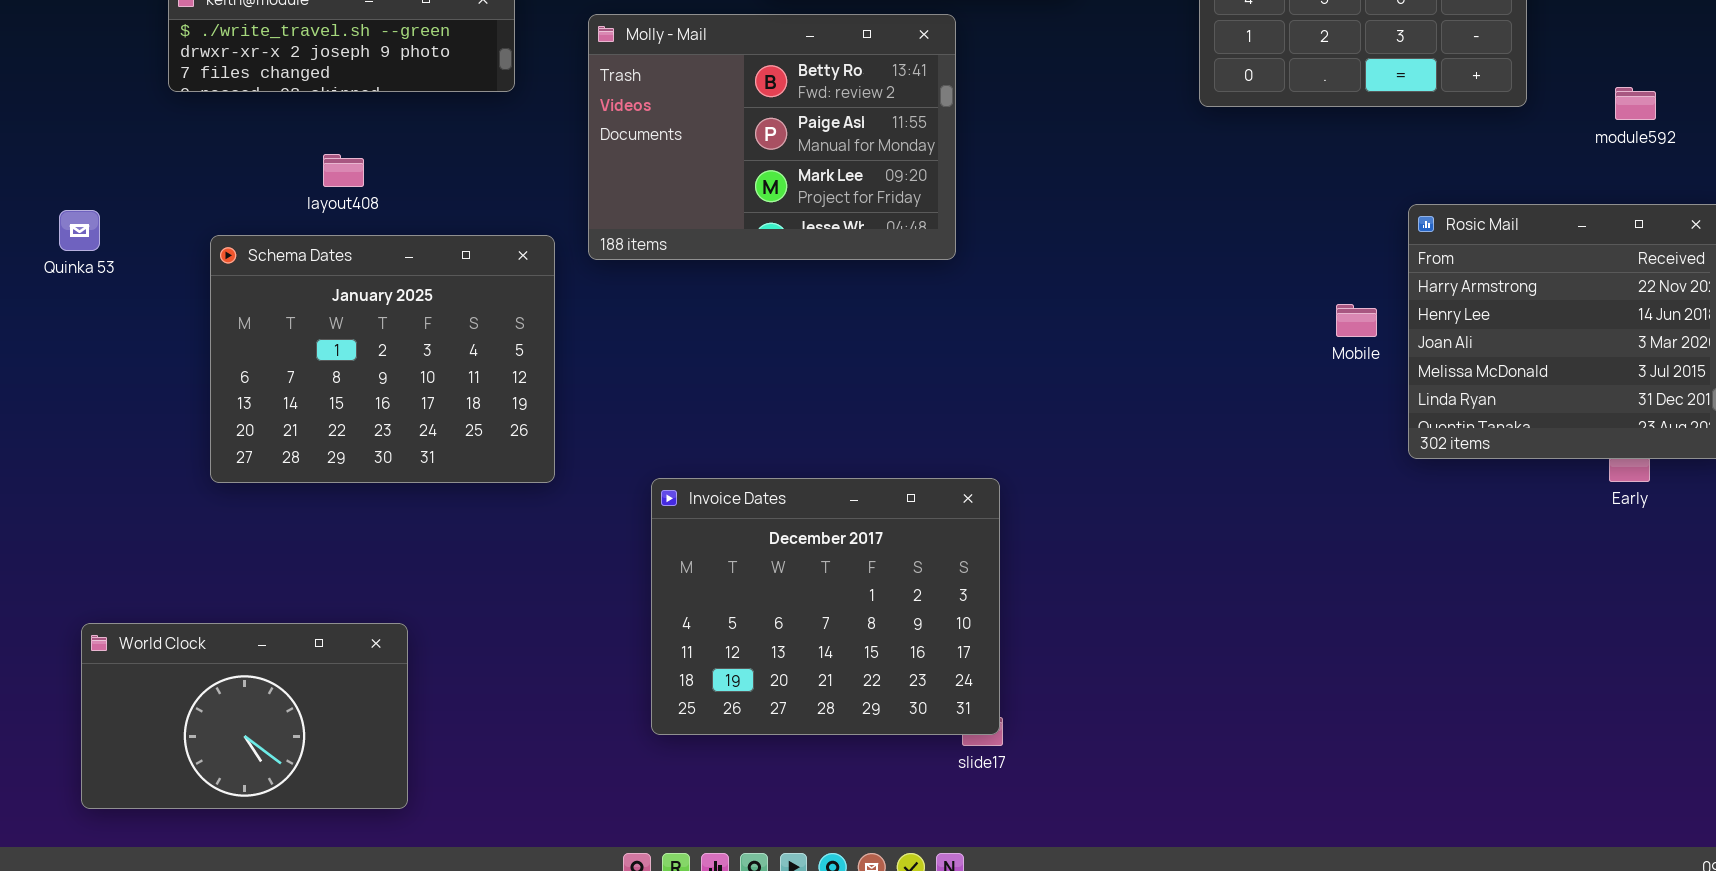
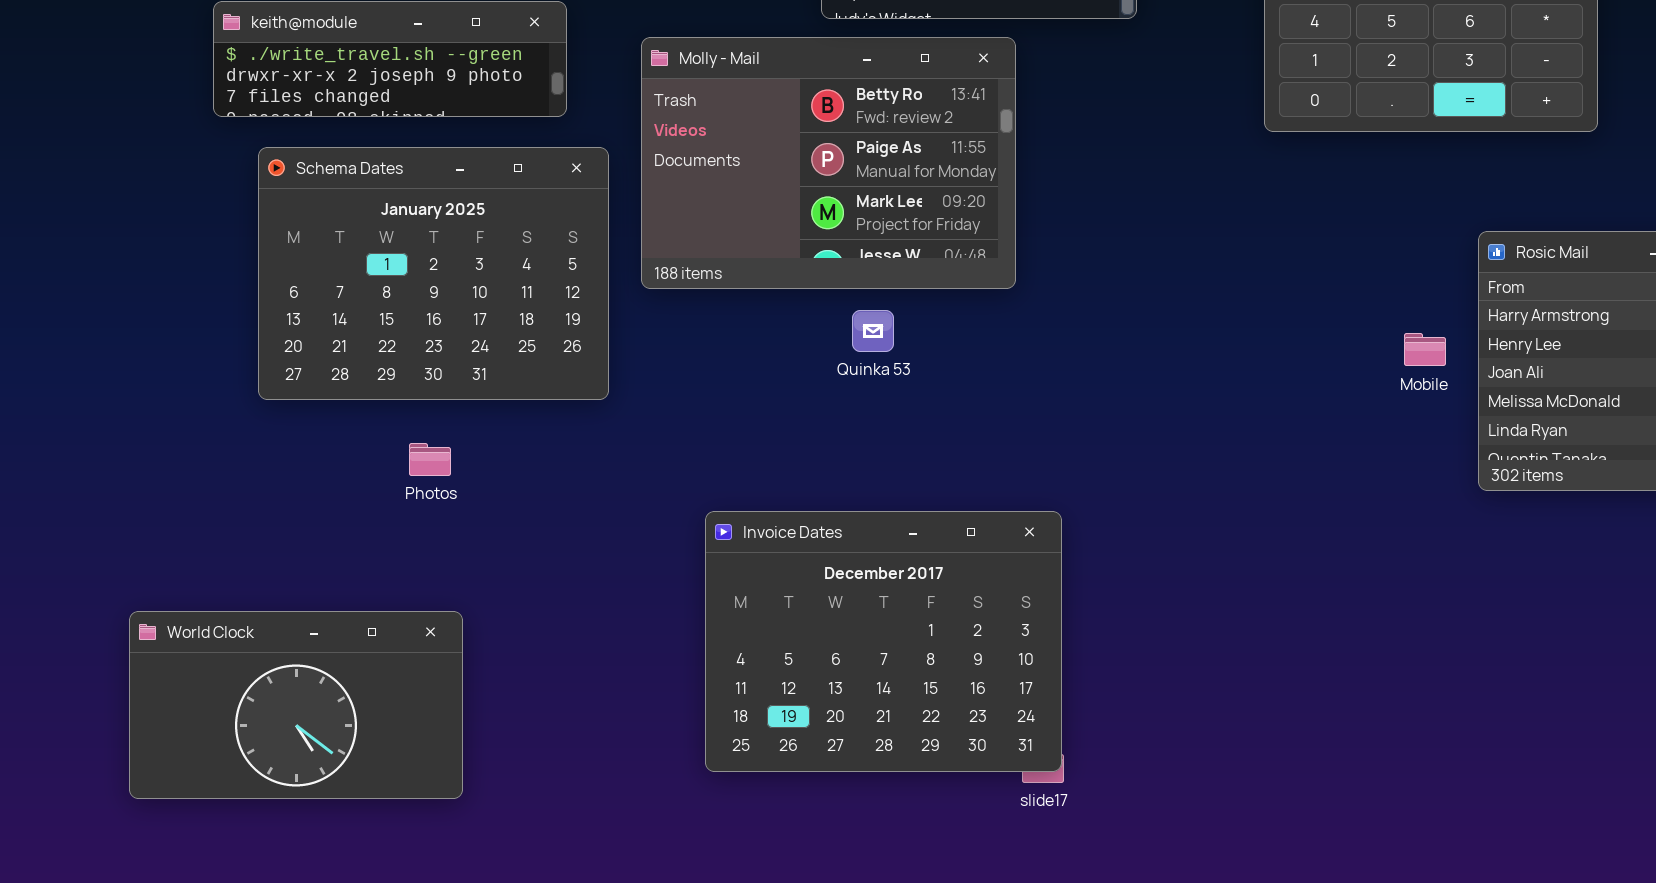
Quinka 53: [59,210,100,251] -> [852,310,894,352], moved
Schema Dates: [210,235,555,483] -> [258,147,609,400], moved
World Clock: [81,623,408,809] -> [129,611,463,799], moved

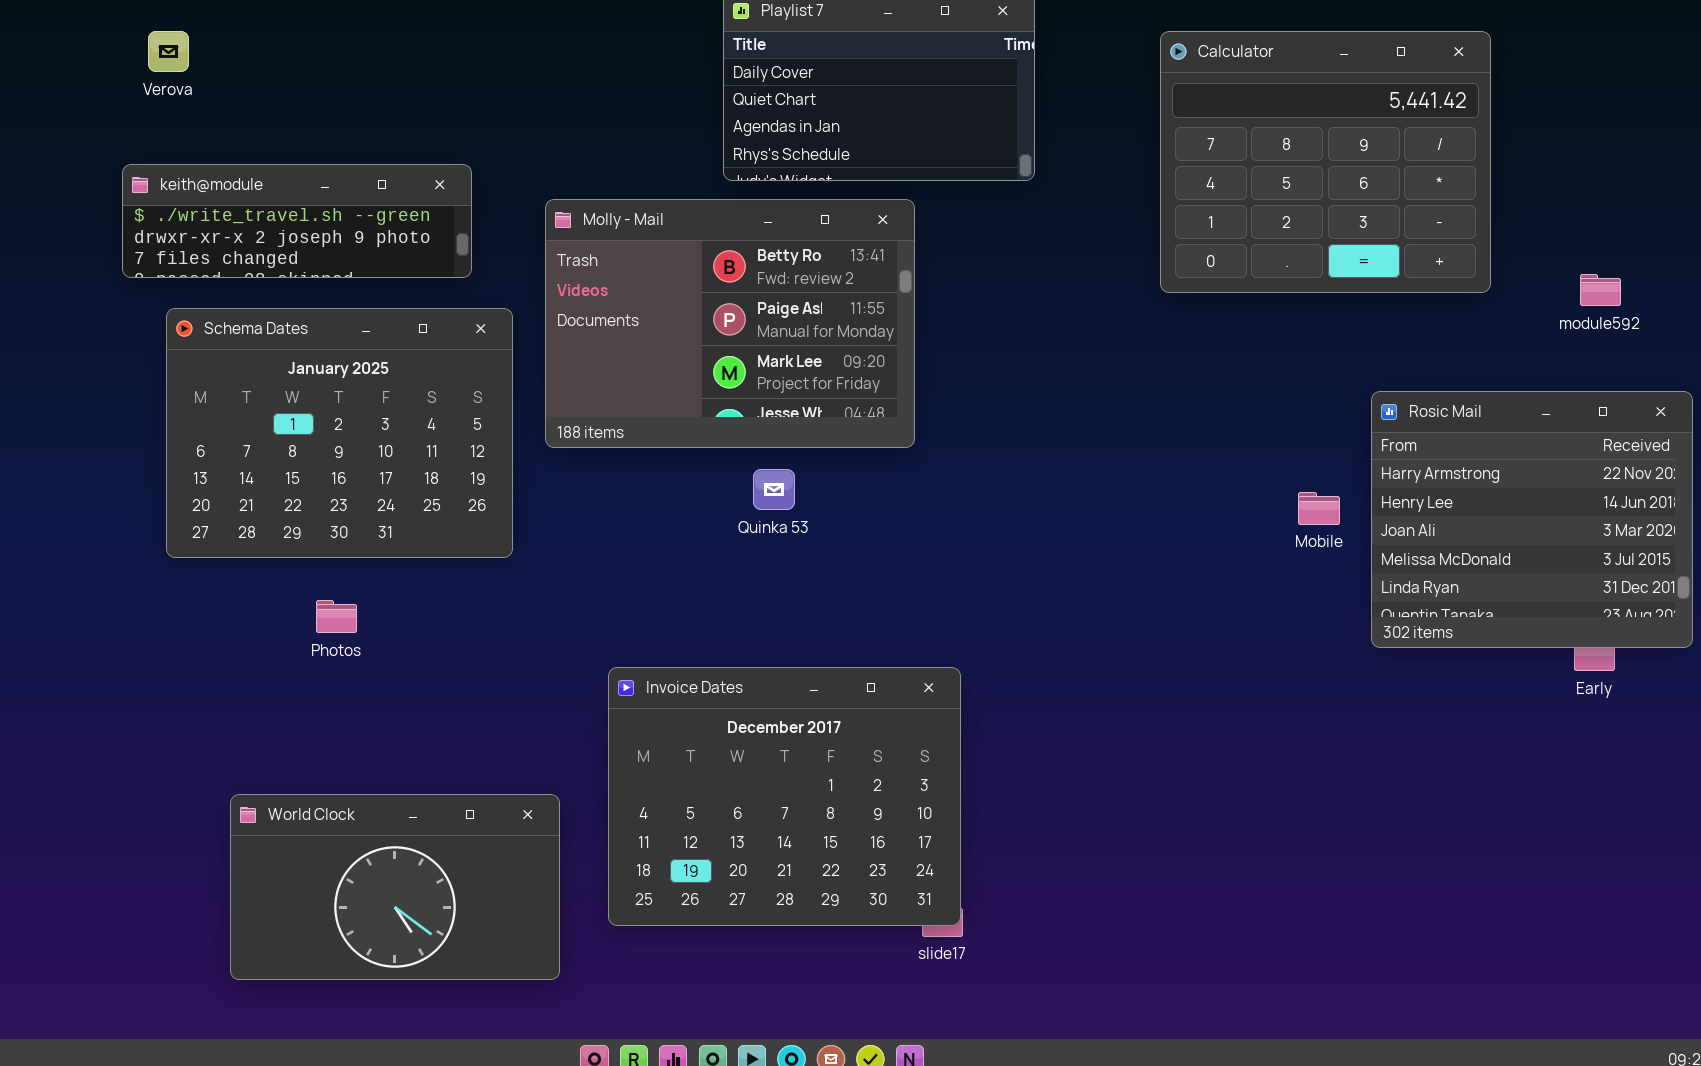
World Clock: [129,611,463,799] -> [230,794,560,980], moved

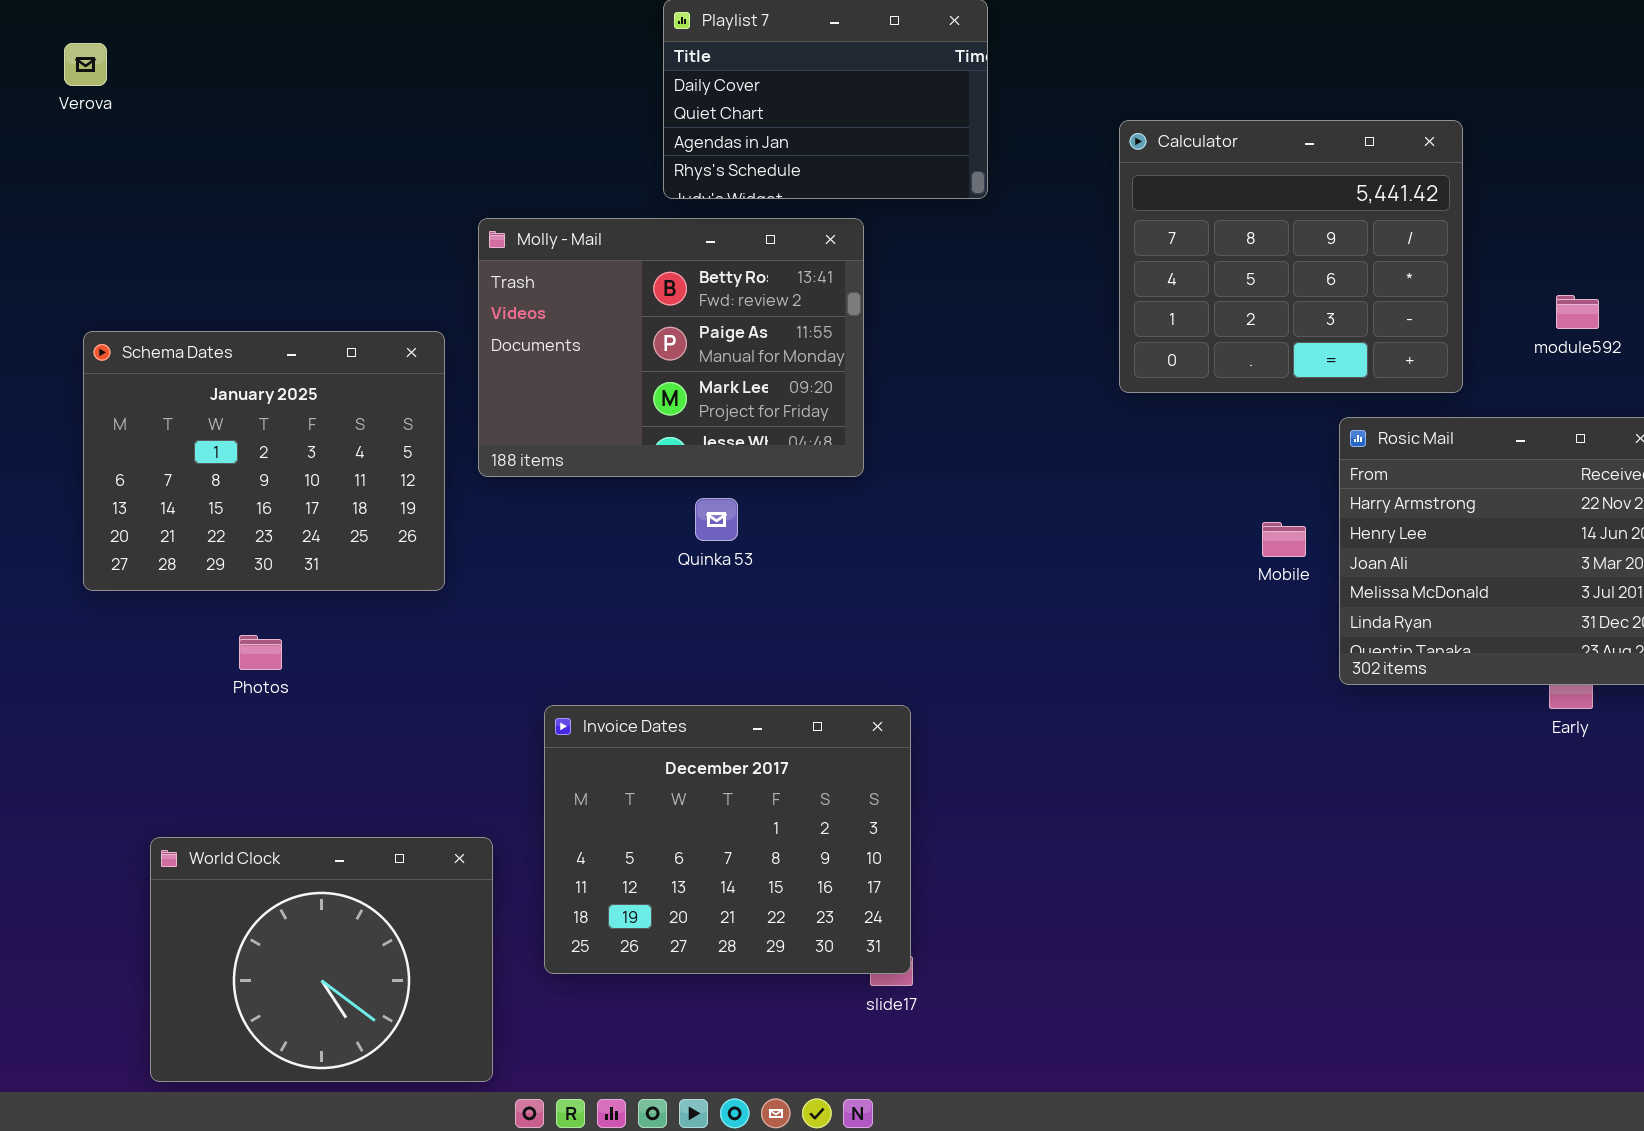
Calculator: [1160,31,1491,293] -> [1119,120,1463,393], moved
keith@module: [122,164,472,278] -> none, closed
World Clock: [230,794,560,980] -> [150,837,493,1082], resized

